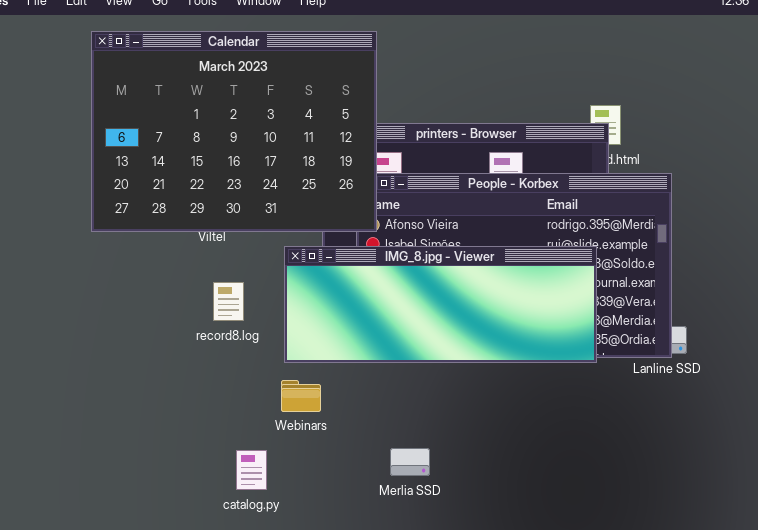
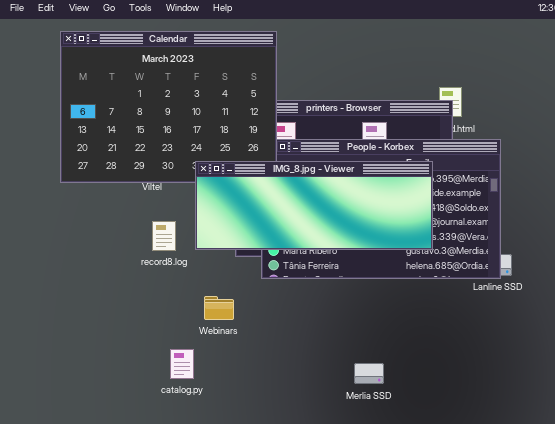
IMG_8.jpg - Viewer: [284,246,597,363] -> [195,161,433,250], moved
Merlia SSD: [390,448,430,476] -> [354,363,384,384], moved

